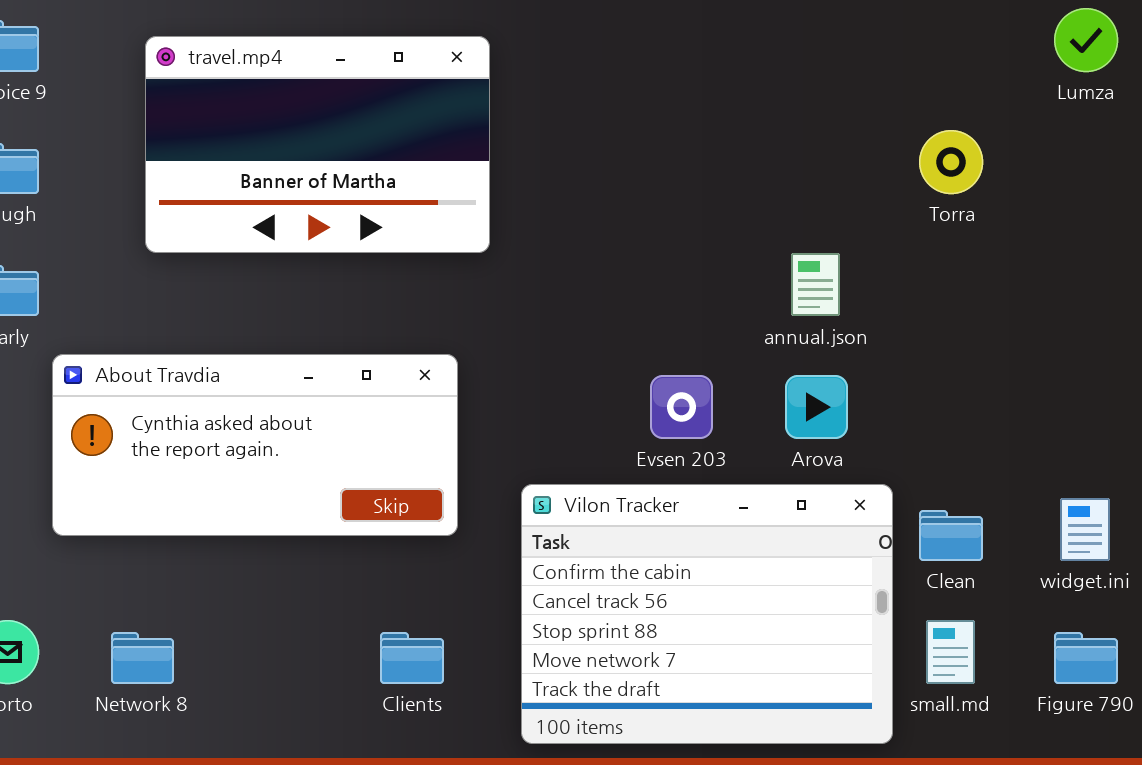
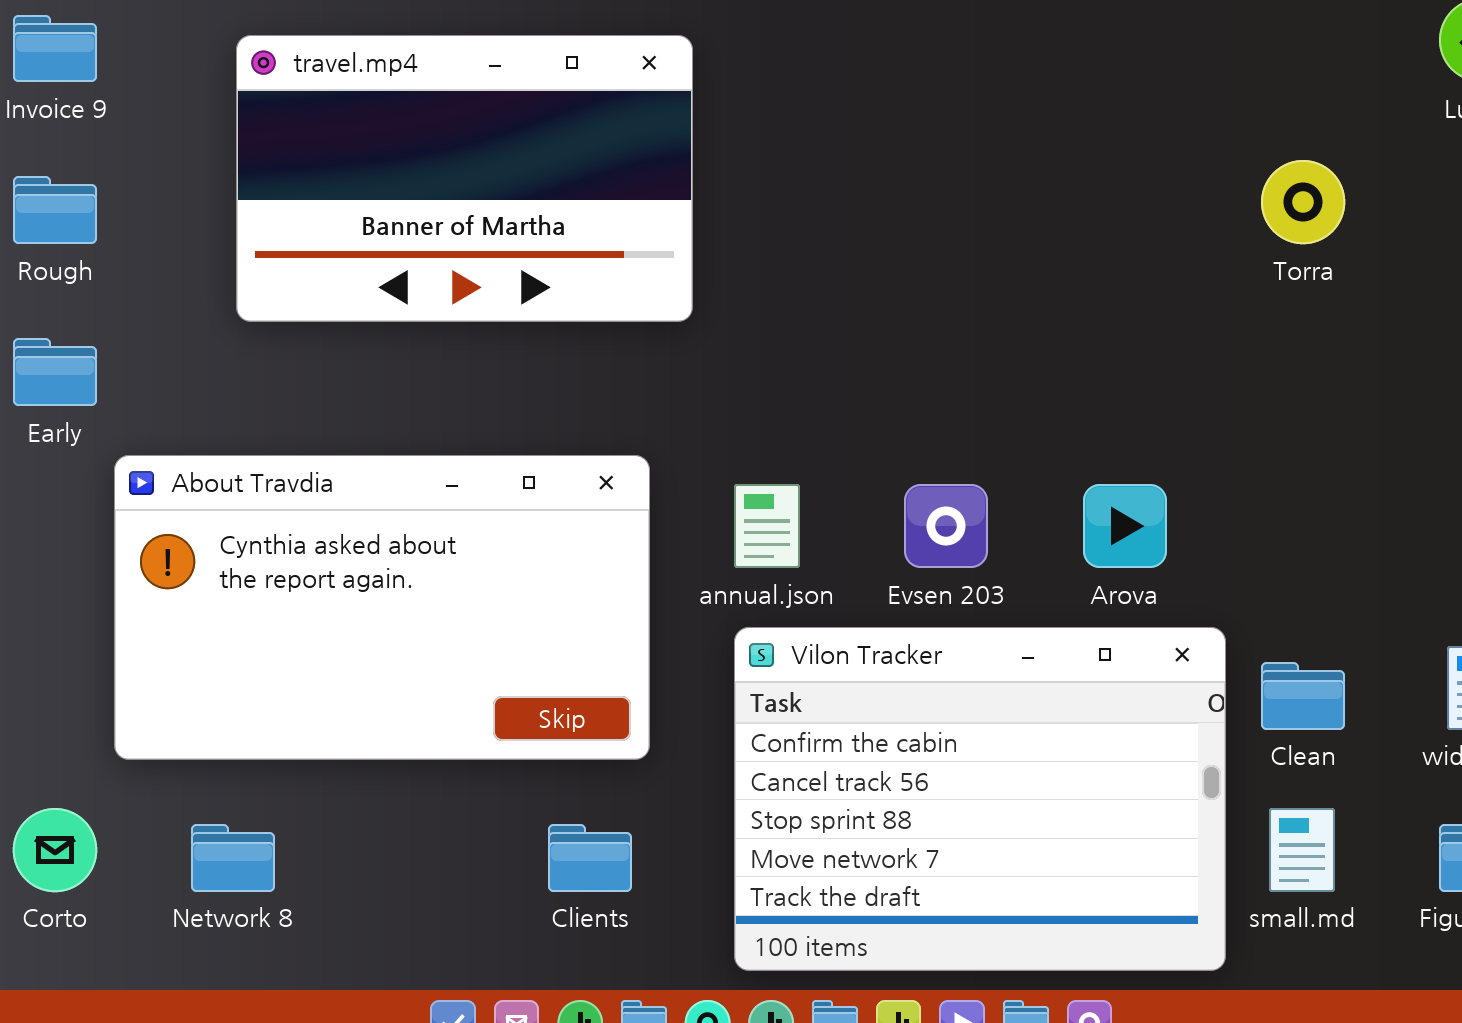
annual.json: [791,253,840,316] -> [734,484,800,568], moved
About Travdia: [52,354,458,536] -> [114,455,650,760], resized

